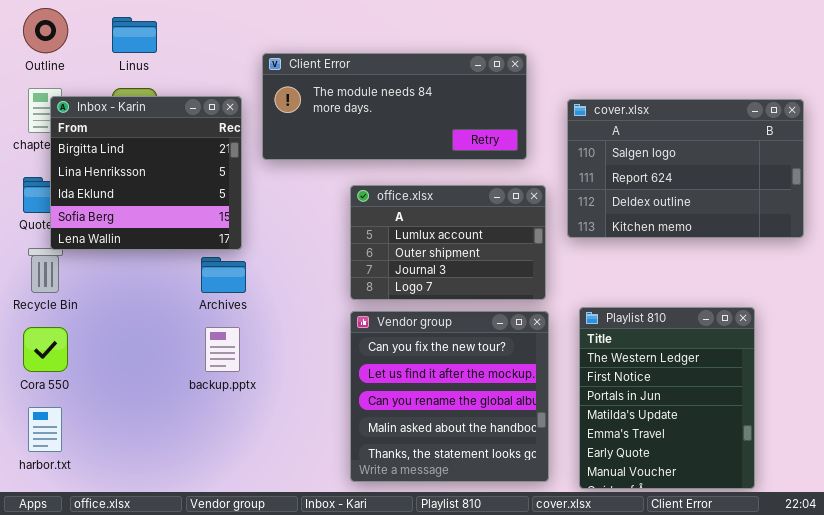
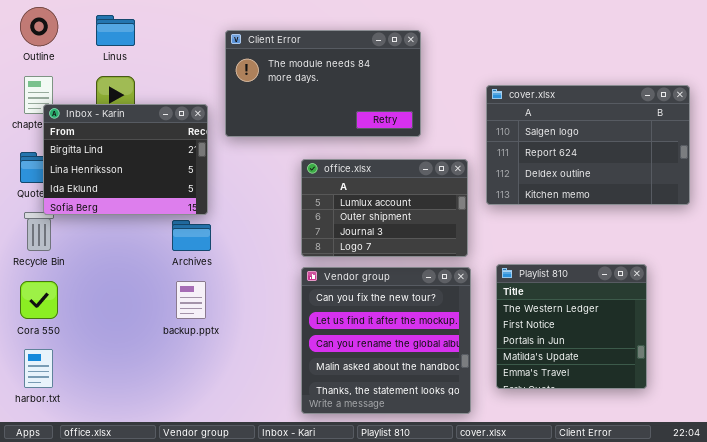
Client Error: [262,53,527,160] -> [225,30,421,137], resized
Inbox - Karin: [50,96,242,250] -> [43,104,208,215], resized
Playlist 810: [579,307,755,489] -> [496,264,647,389], resized

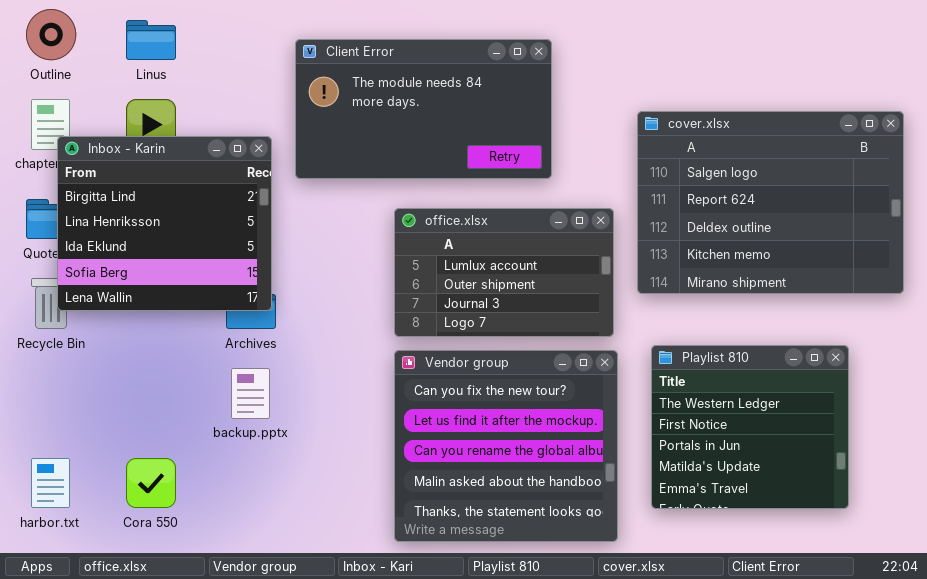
cover.xlsx: [486,85,690,205] -> [637,111,904,294], resized
Inbox - Karin: [43,104,208,215] -> [57,136,272,311], resized
Cora 550: [20,281,58,319] -> [126,458,176,508], moved

